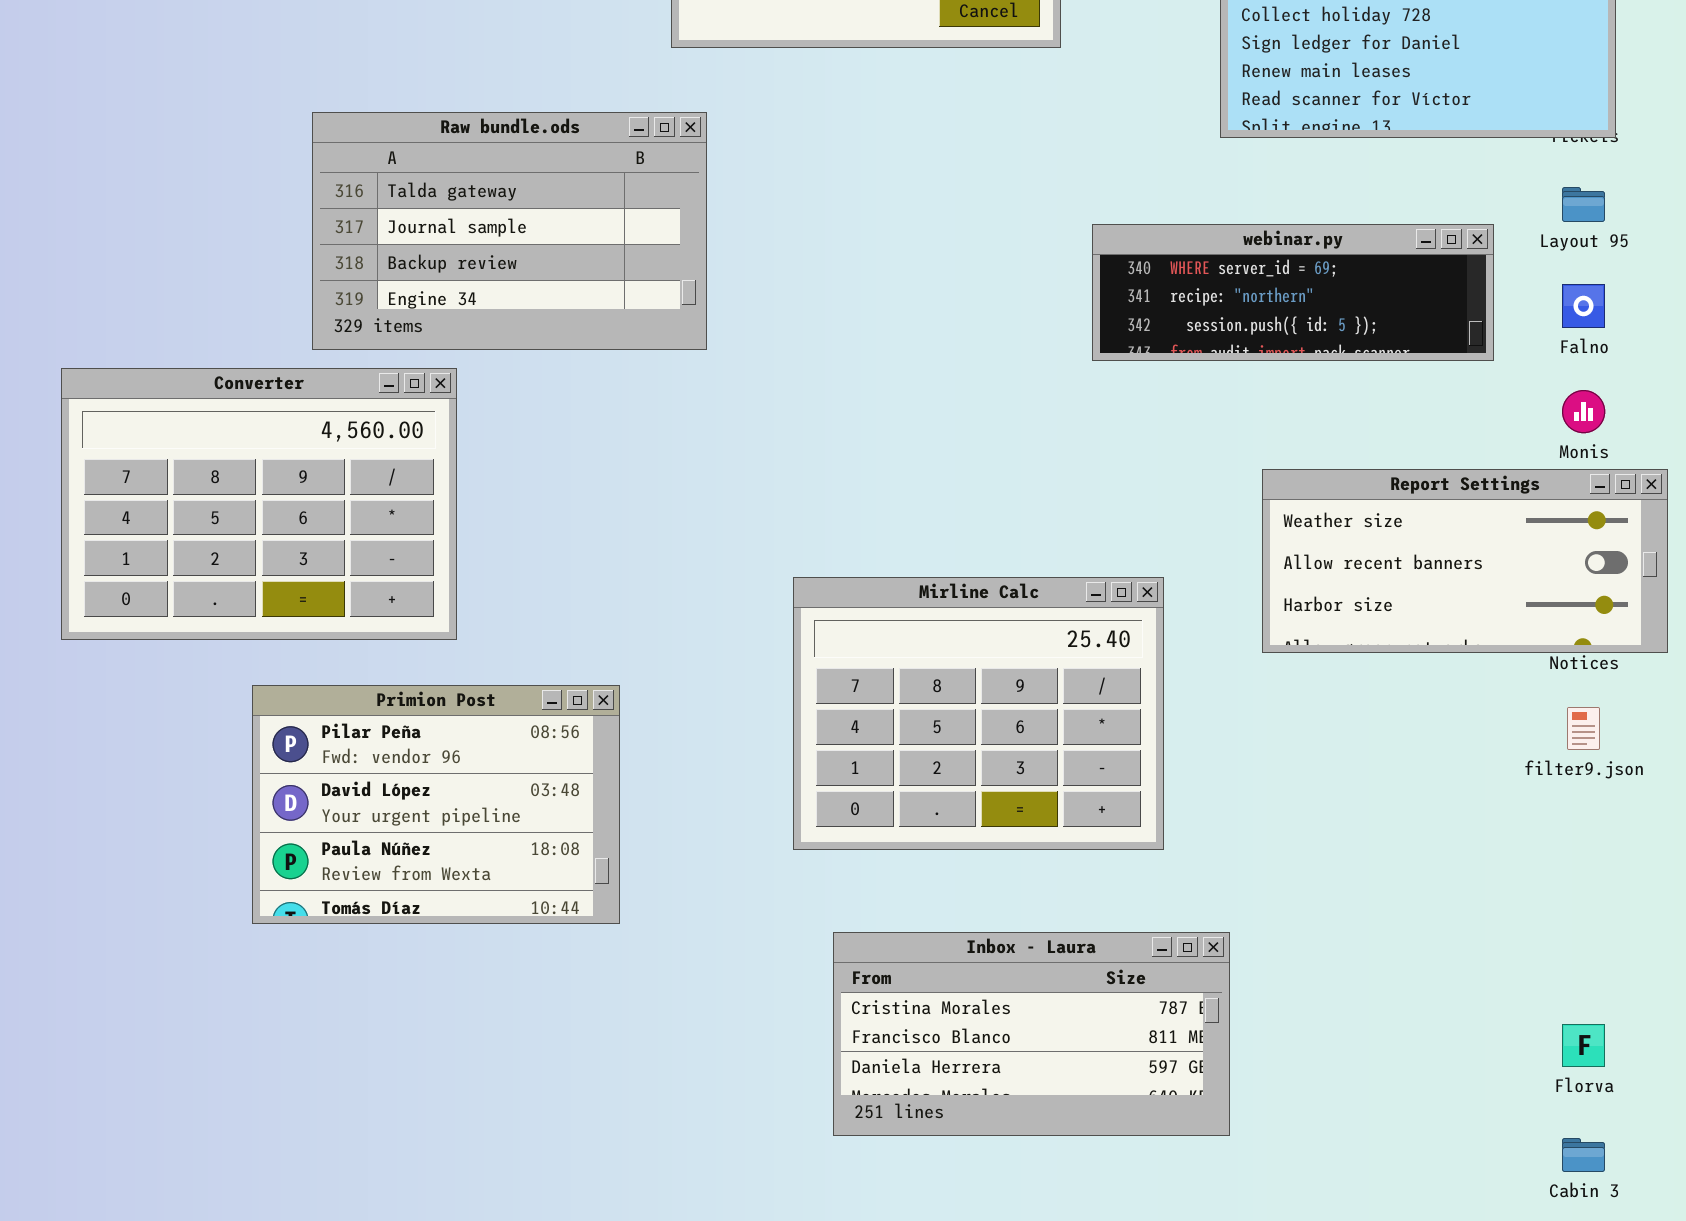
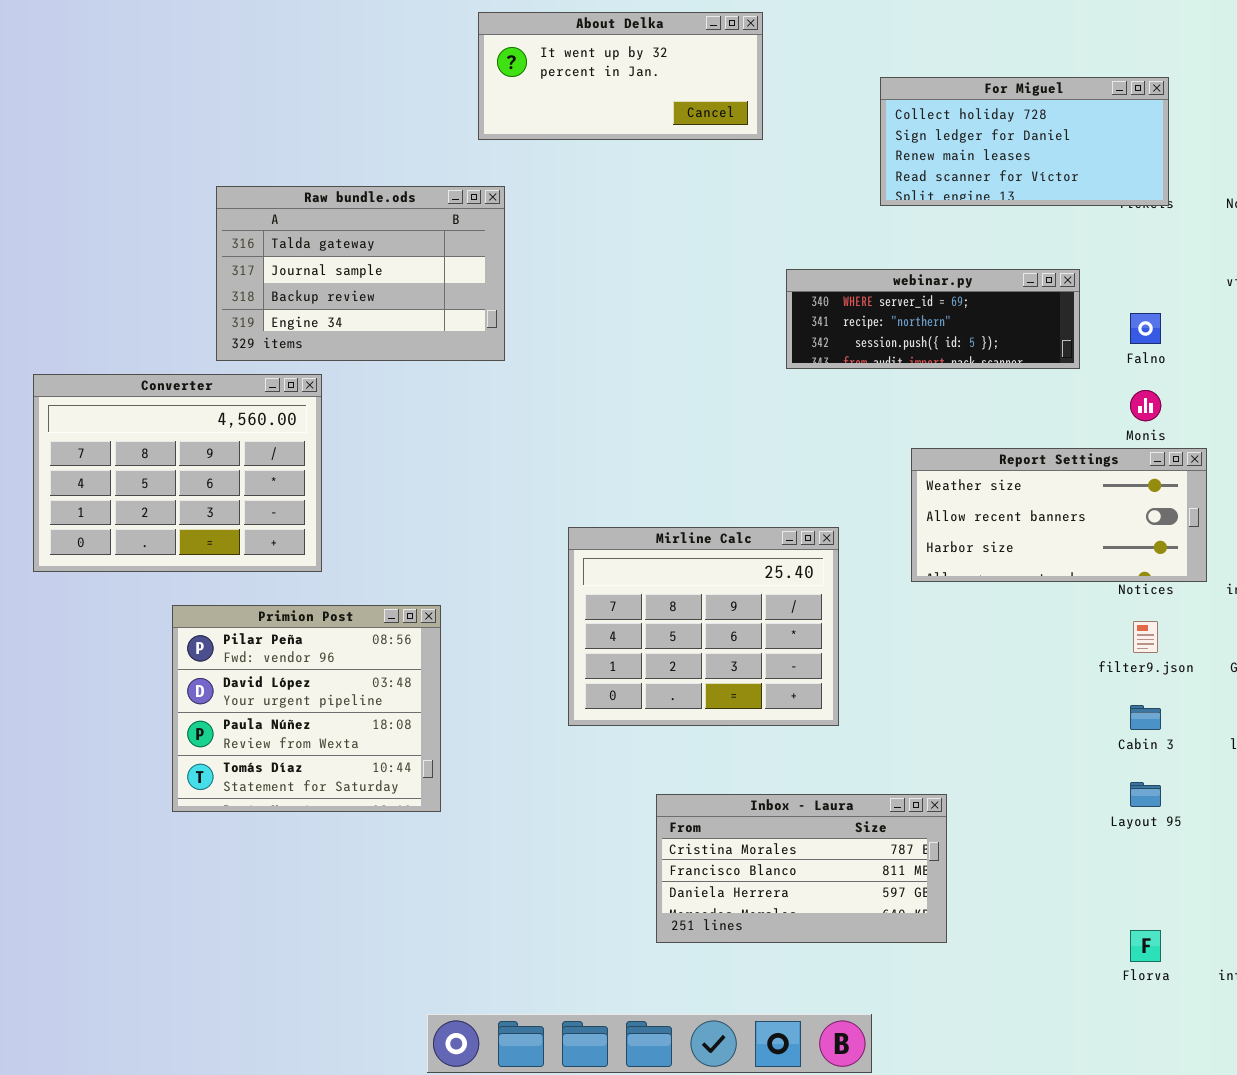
Layout 95: [1562,187,1605,222] -> [1130,782,1161,807], moved
Primion Post: [252,685,620,924] -> [172,605,441,812], resized
Inbox - Laura: [833,932,1230,1136] -> [656,794,947,943], moved
Florva: [1562,1024,1605,1067] -> [1130,930,1161,962], moved
Cabin 3: [1562,1138,1605,1172] -> [1130,705,1161,730], moved

